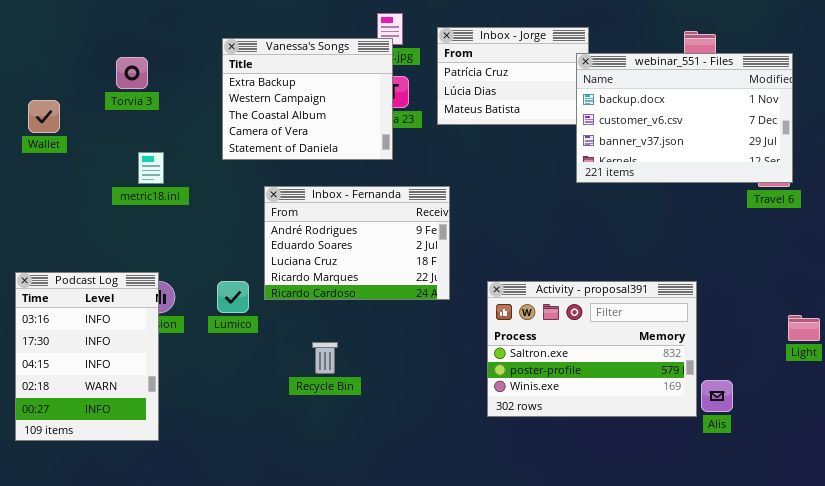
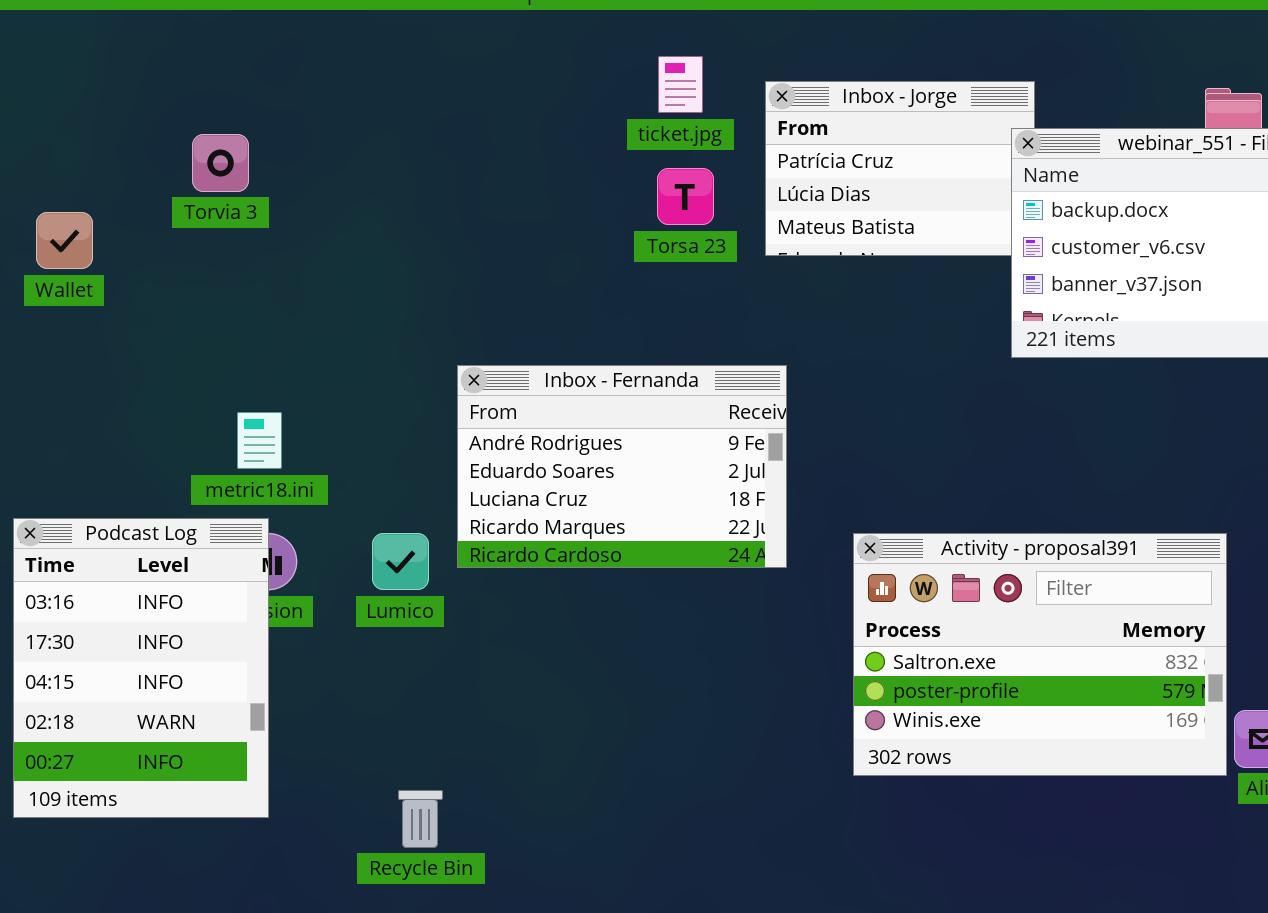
Vanessa's Songs: [222,38,393,160] -> none, closed
metric18.ini: [138,152,164,184] -> [237,412,282,469], moved
Recycle Bin: [312,342,338,374] -> [398,790,443,848], moved

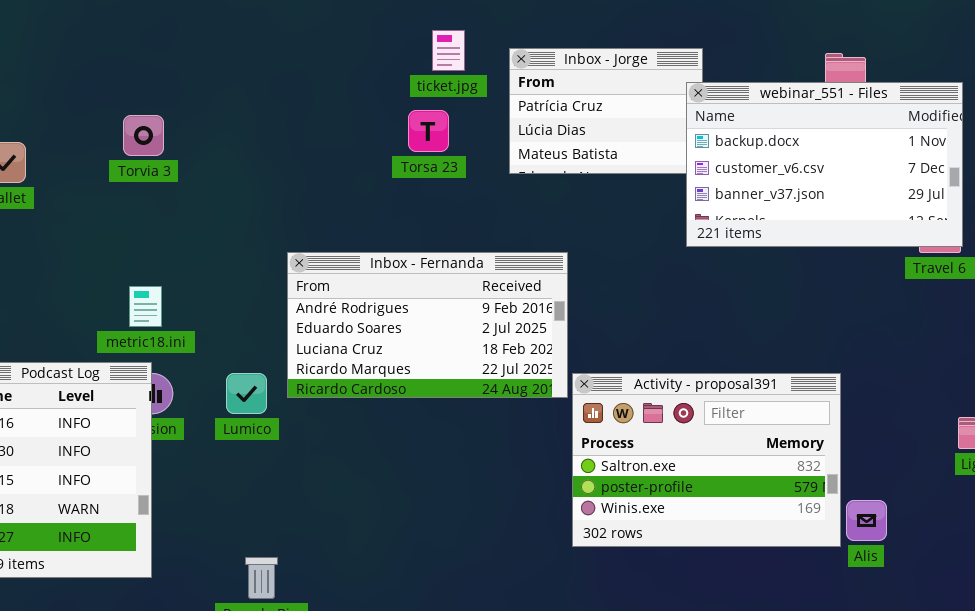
Torvia 3: [192,134,249,192] -> [123,115,164,156], moved
Torsa 23: [657,168,714,225] -> [408,110,449,152], moved
Inbox - Fernanda: [457,365,787,568] -> [287,252,568,398], resized

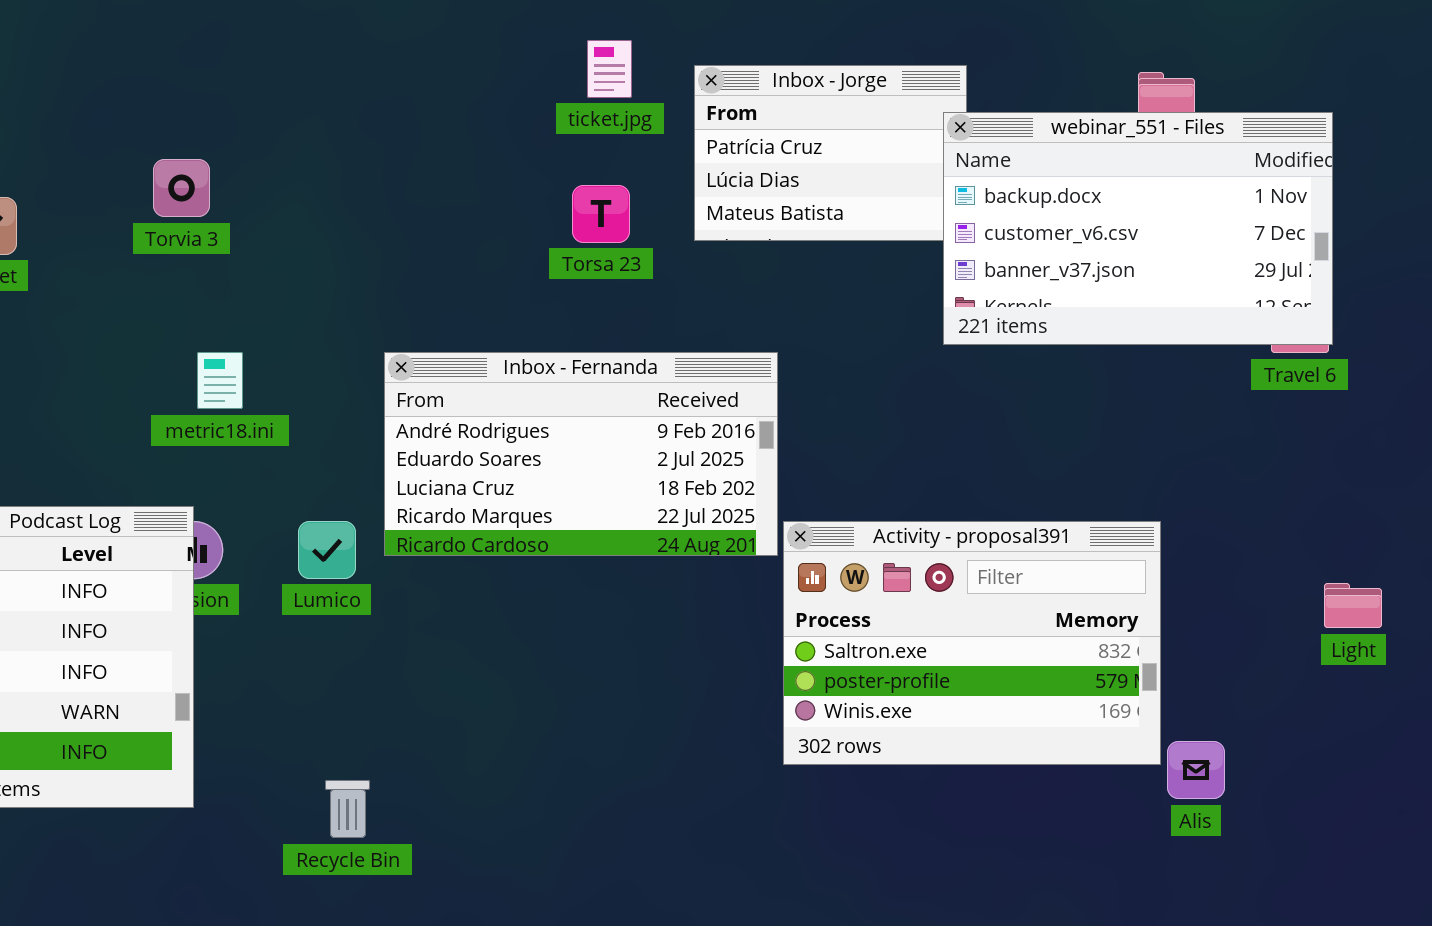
Torsa 23: [408,110,449,152] -> [572,185,630,243], moved
metric18.ini: [129,286,162,327] -> [197,352,243,409], moved
Alis: [846,500,887,541] -> [1167,741,1225,799], moved

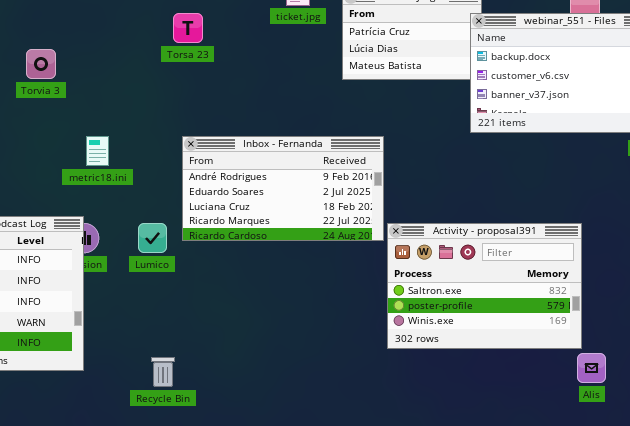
Torvia 3: [153,159,210,217] -> [26,49,56,79], moved
Torsa 23: [572,185,630,243] -> [173,13,203,43], moved
Alis: [1167,741,1225,799] -> [577,353,606,383], moved

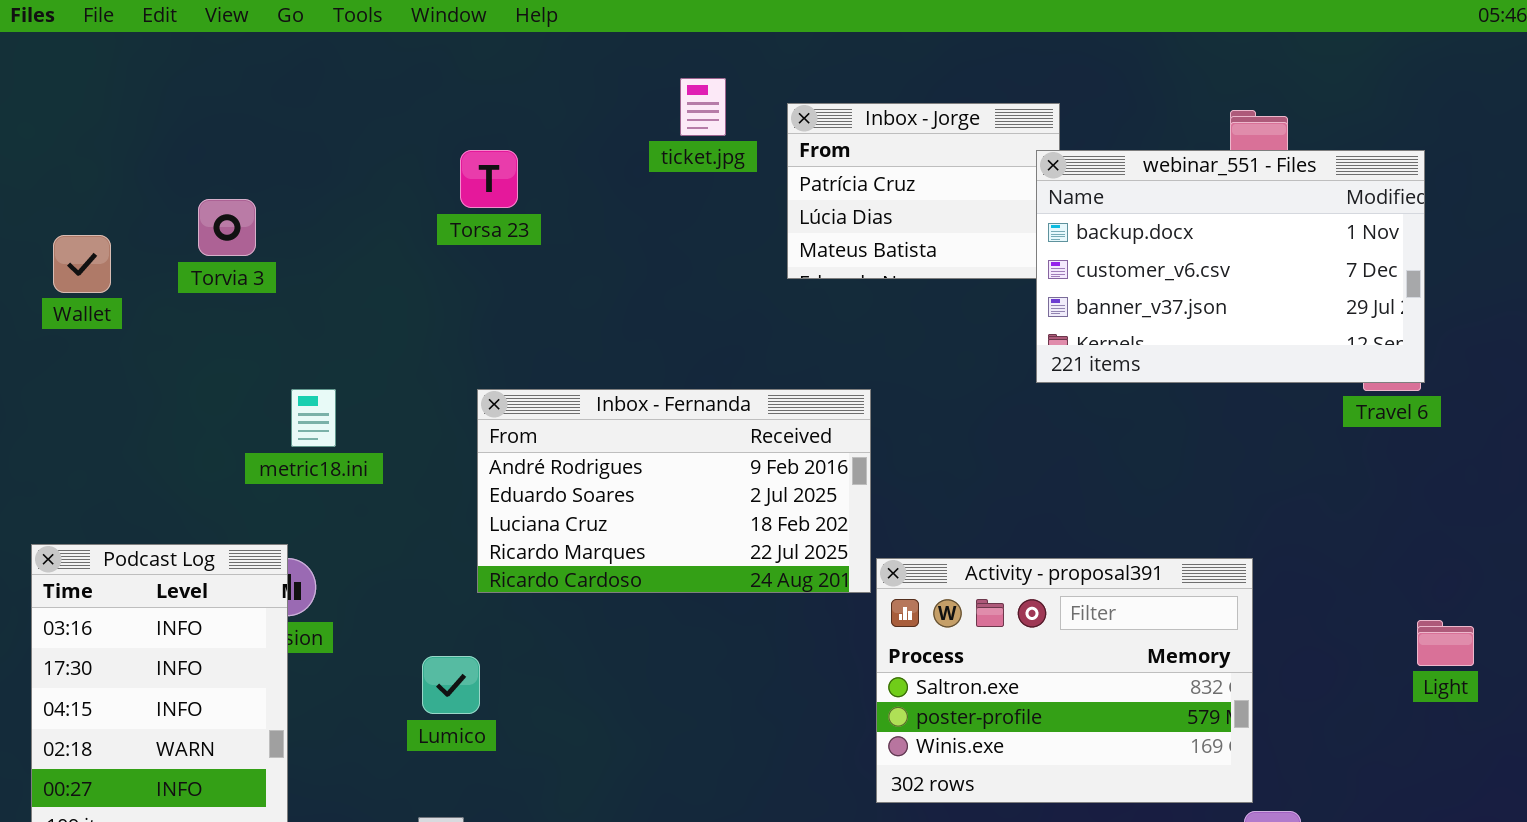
Torvia 3: [26,49,56,79] -> [198,199,256,256], moved
Lumico: [138,223,167,253] -> [422,656,480,714], moved

